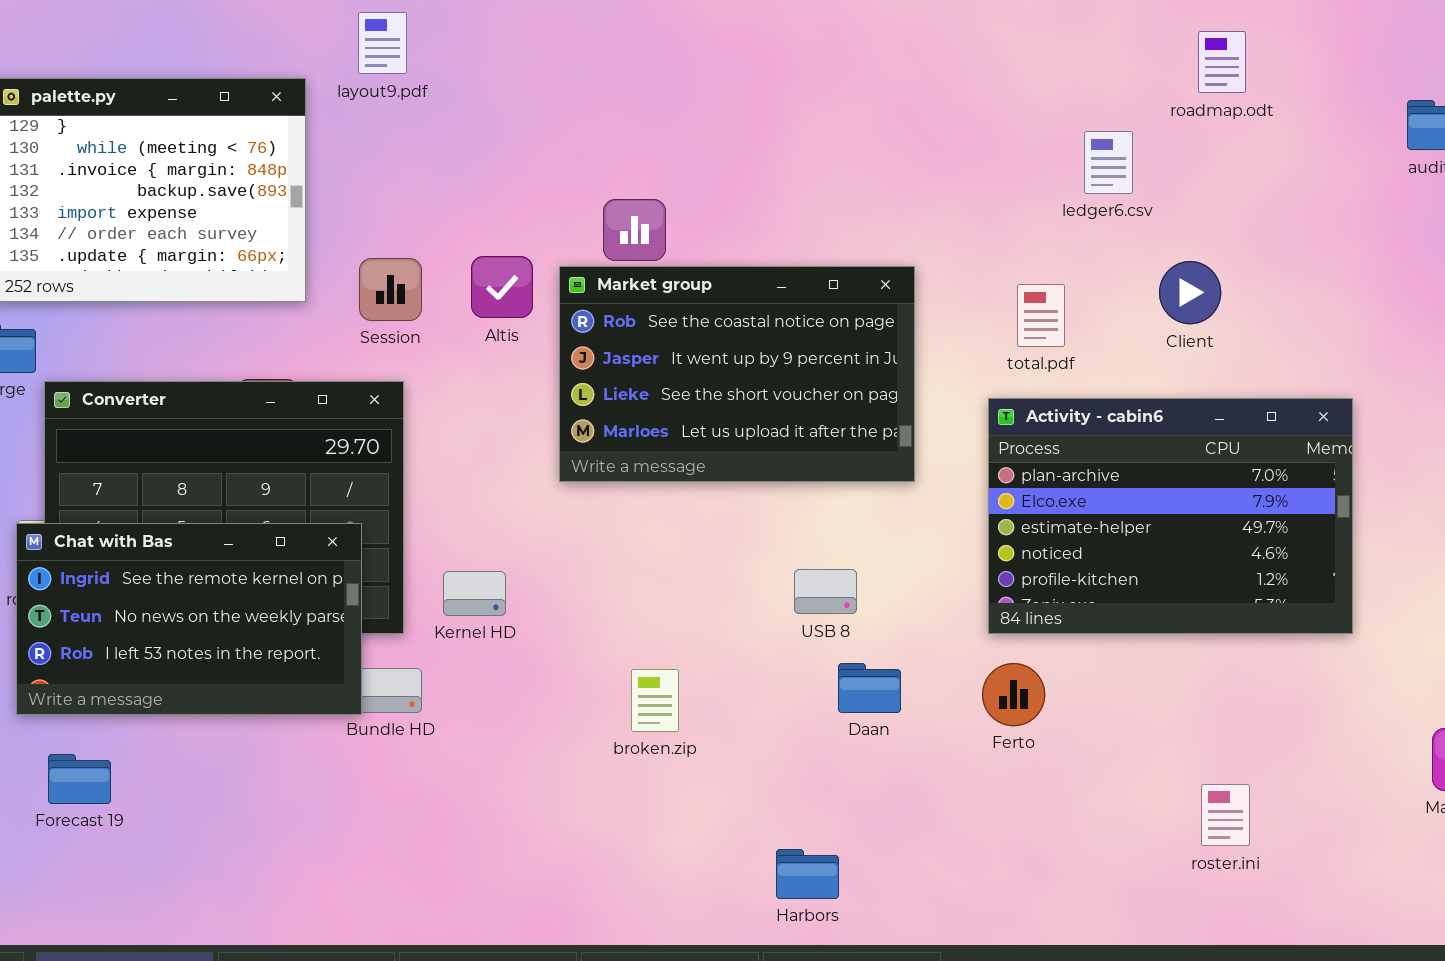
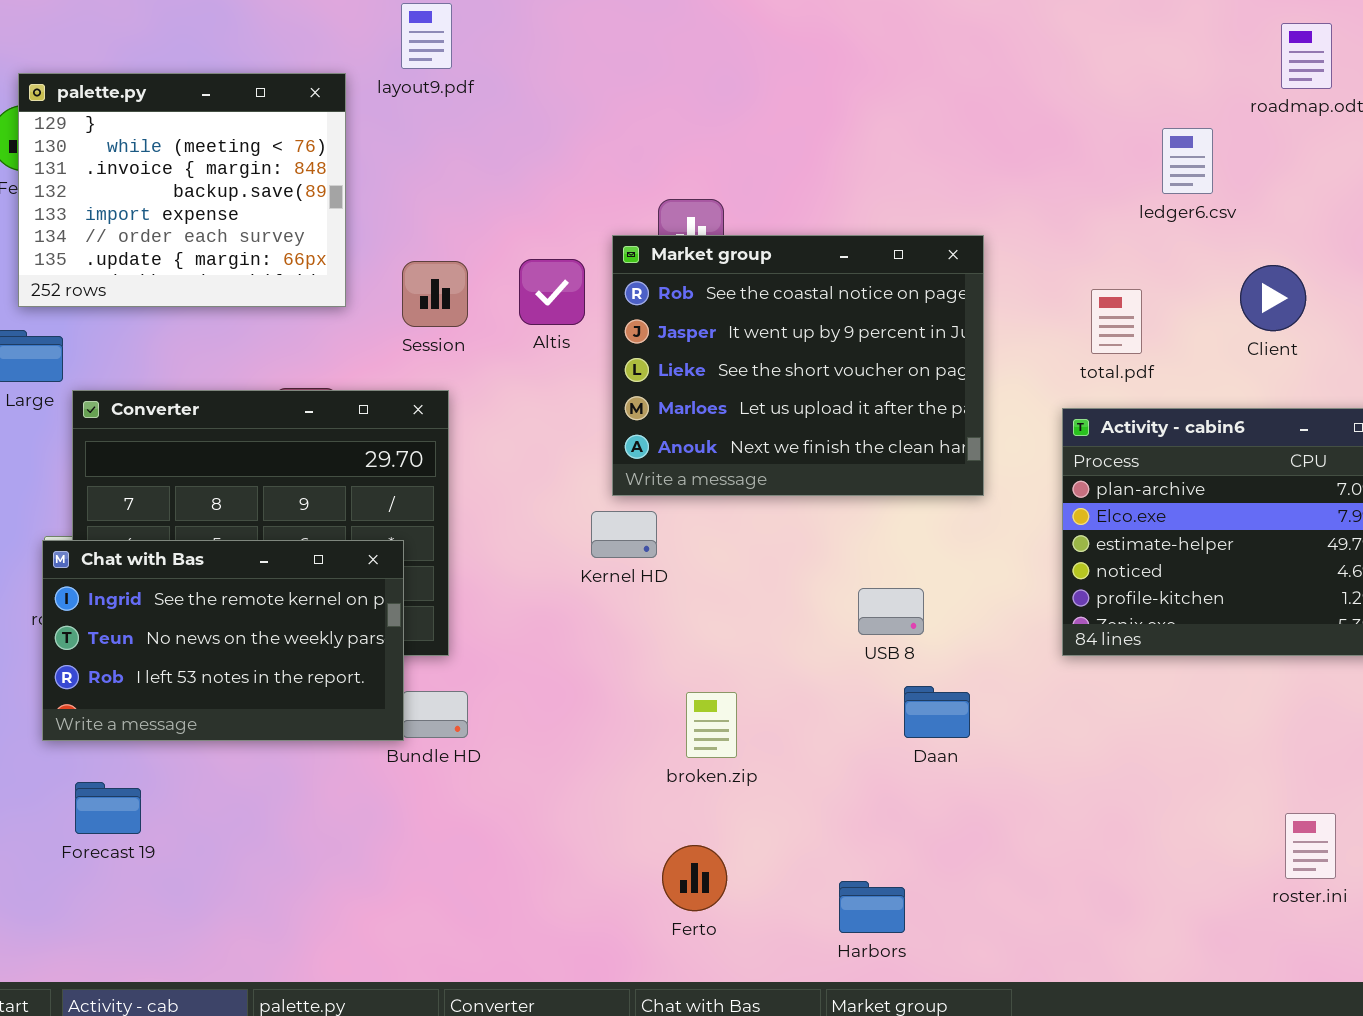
Market group: [559,266,915,482] -> [612,235,984,496], resized
Kernel HD: [443,571,506,616] -> [591,511,657,558], moved
Ferto: [982,663,1045,726] -> [662,845,727,911], moved

